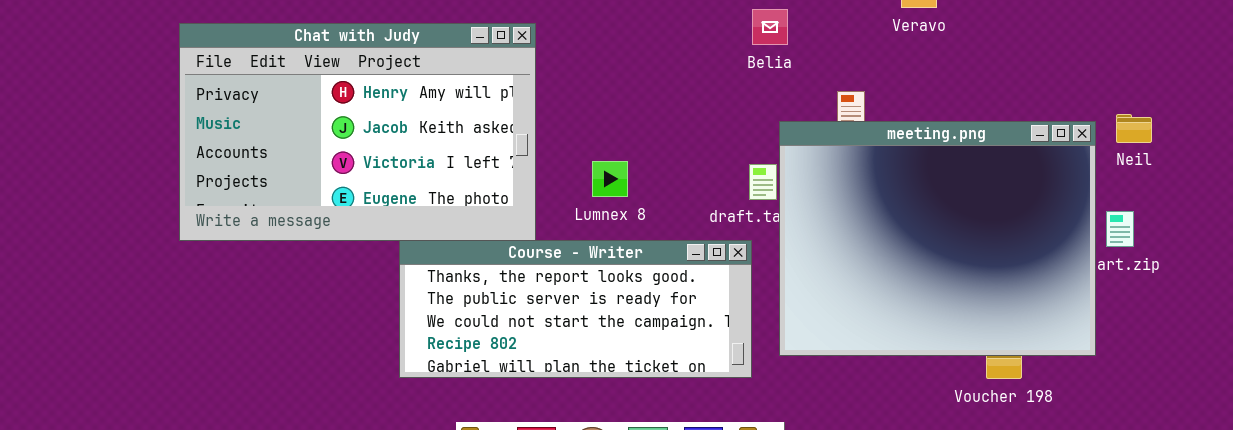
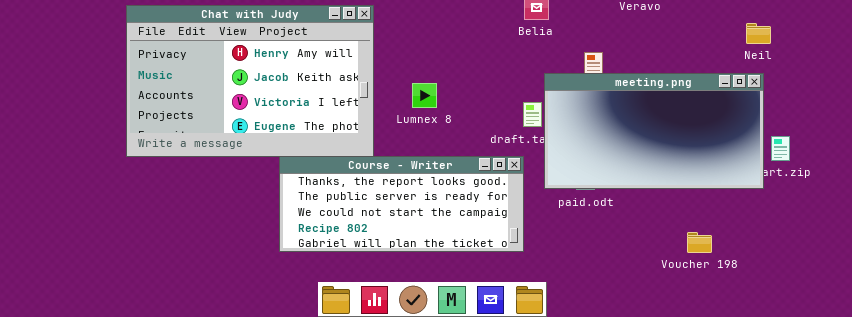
Neil: [1116,114,1152,143] -> [746,23,771,44], moved
meeting.png: [779,121,1096,356] -> [544,73,764,189], resized
Lumnex 8: [592,161,628,197] -> [412,83,437,108], moved

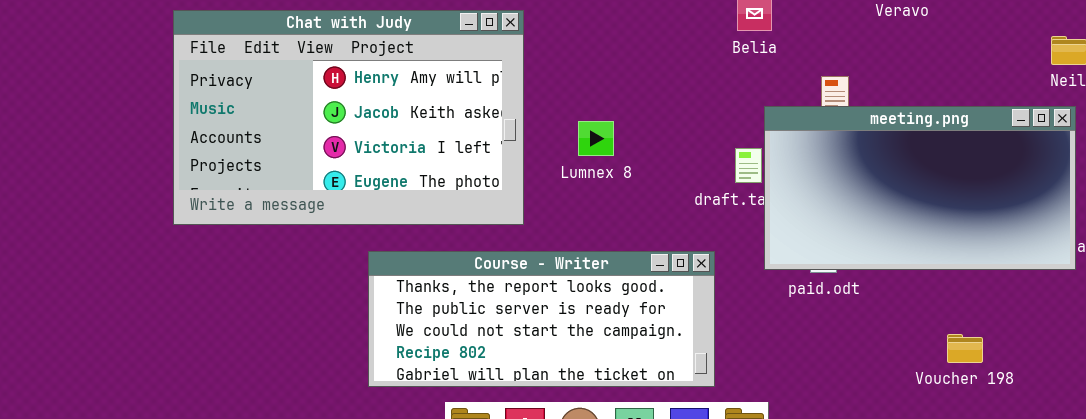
Course - Writer: [279,156,524,252] -> [368,251,715,387], moved
Voucher 198: [687,232,712,253] -> [947,334,983,363], moved

